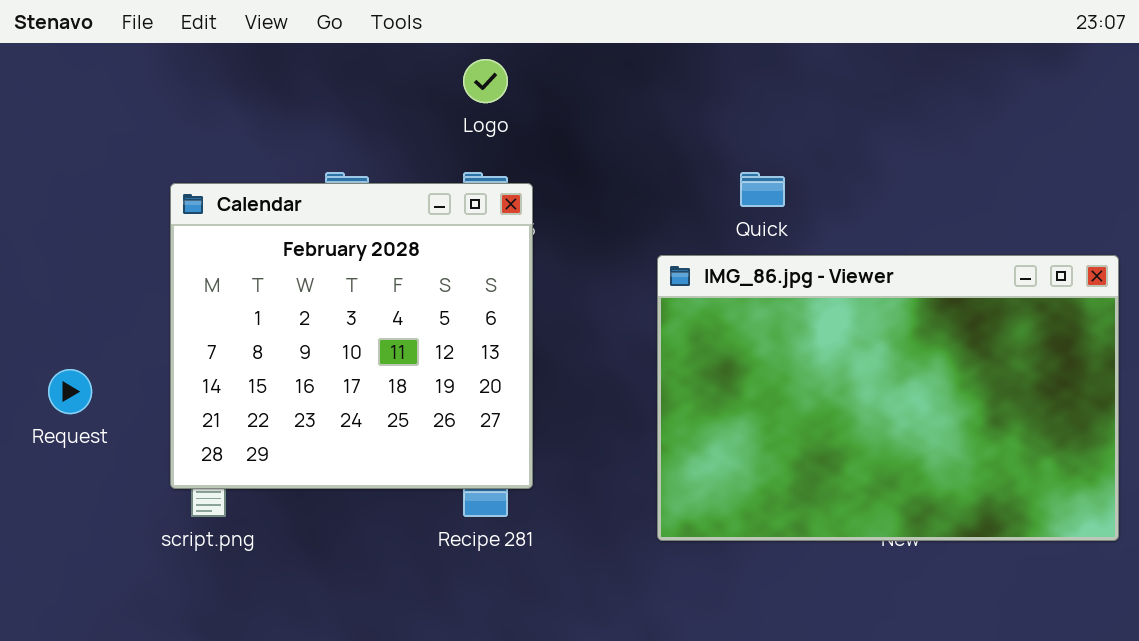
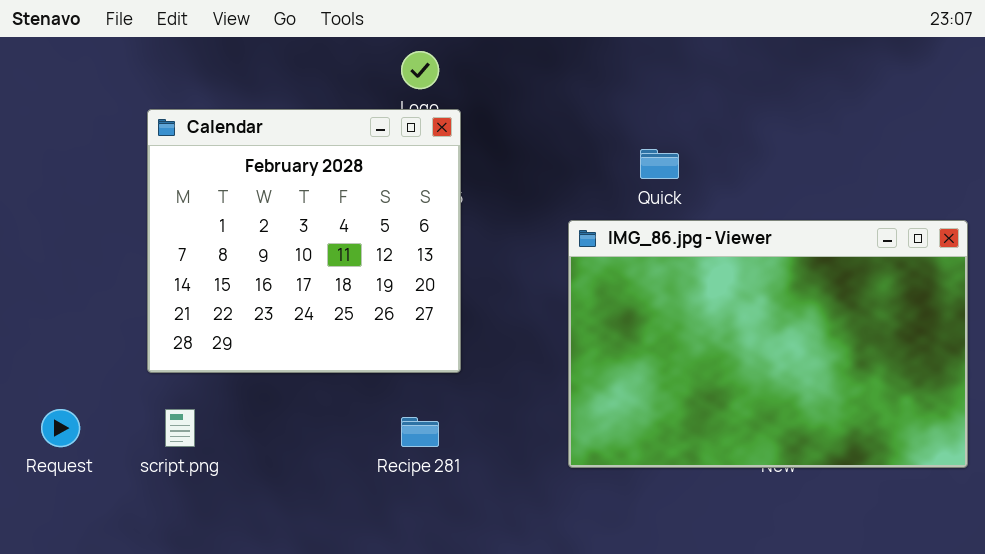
Calendar: [170,183,533,489] -> [147,109,461,373], moved
Request: [48,369,92,414] -> [41,409,80,447], moved

